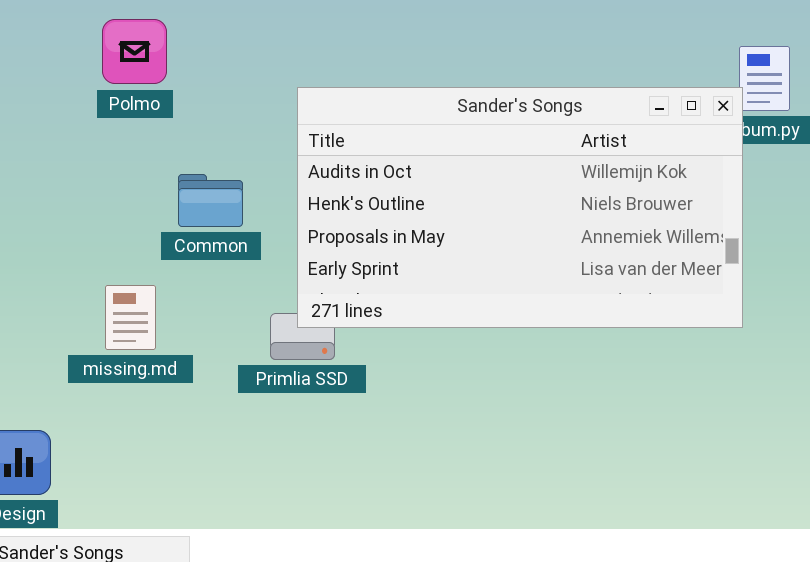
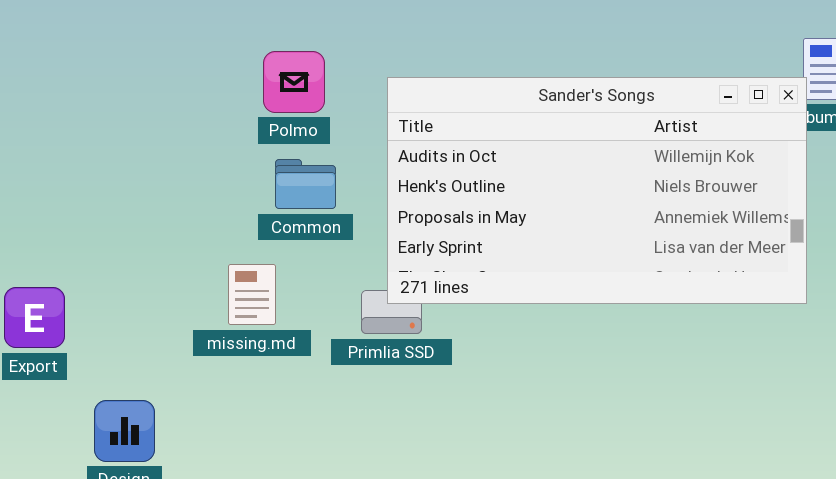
Polmo: [102,19,167,84] -> [263,51,325,113], moved
missing.md: [105,285,156,350] -> [228,264,276,325], moved

